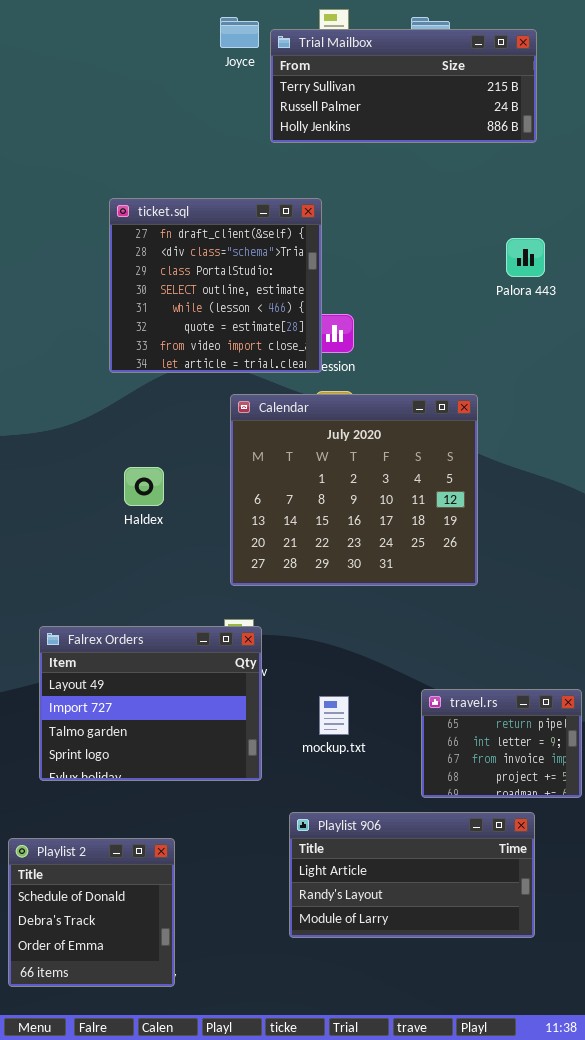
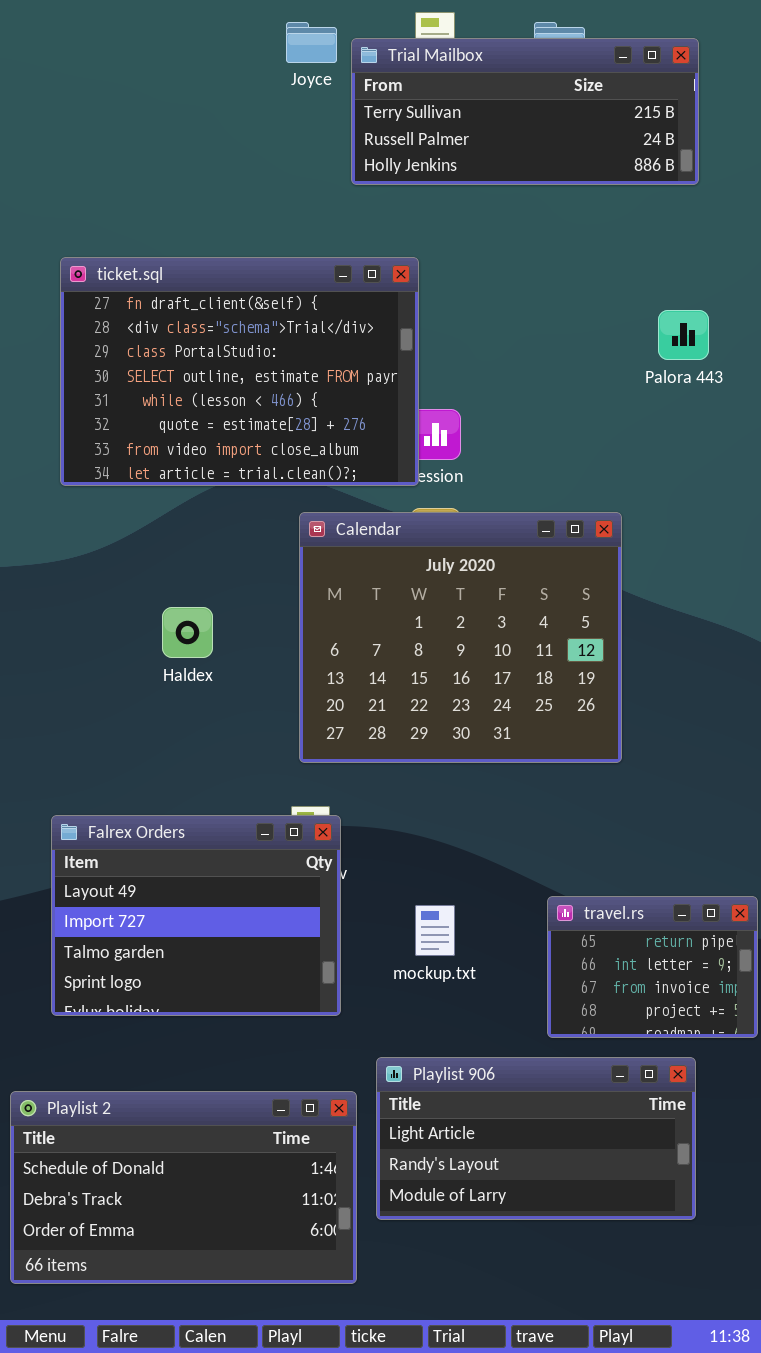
ticket.sql: [109,198,322,373] -> [60,257,419,486], resized
Playlist 2: [8,838,175,987] -> [10,1091,357,1284], resized

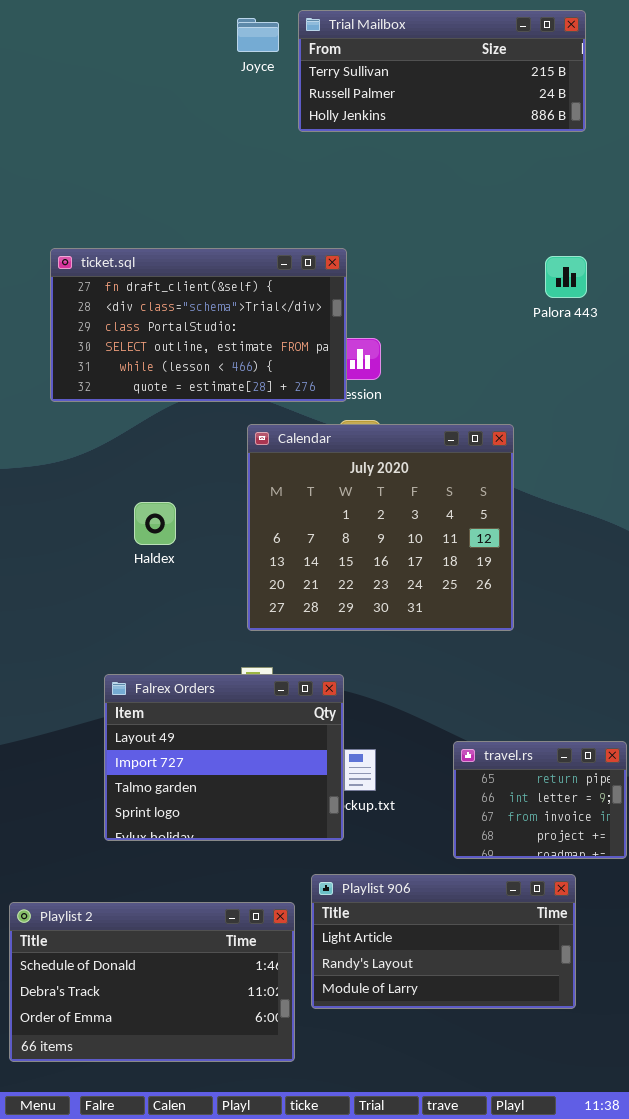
Trial Mailbox: [351,38,699,185] -> [298,10,586,132], moved
ticket.sql: [60,257,419,486] -> [50,248,347,402], resized
Falrex Orders: [51,815,341,1016] -> [104,674,344,841], moved

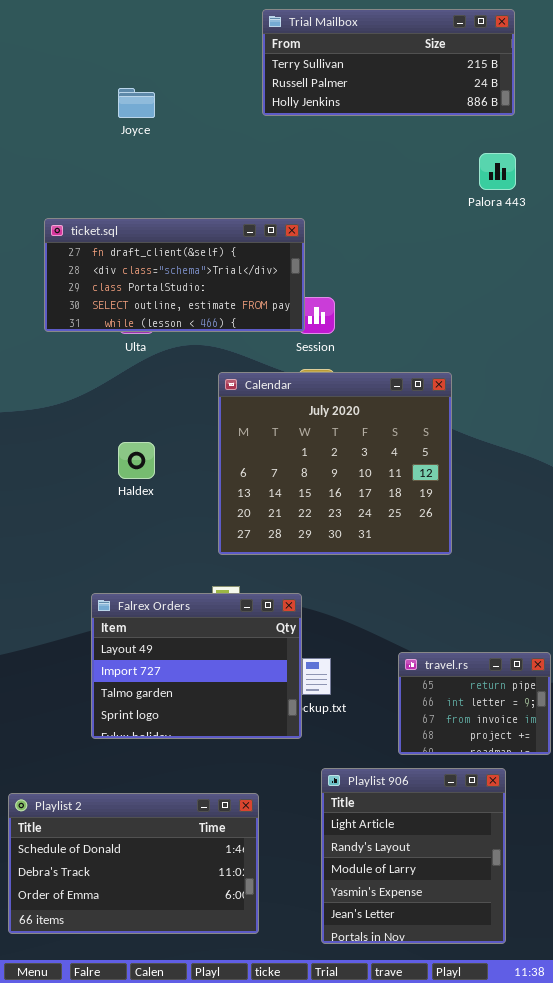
Joyce: [237,18,279,52] -> [118,88,155,118], moved
ticket.sql: [50,248,347,402] -> [44,218,305,332], resized
Palora 443: [545,256,587,298] -> [479,153,516,190], moved
Playlist 906: [311,874,576,1009] -> [321,768,506,944], resized

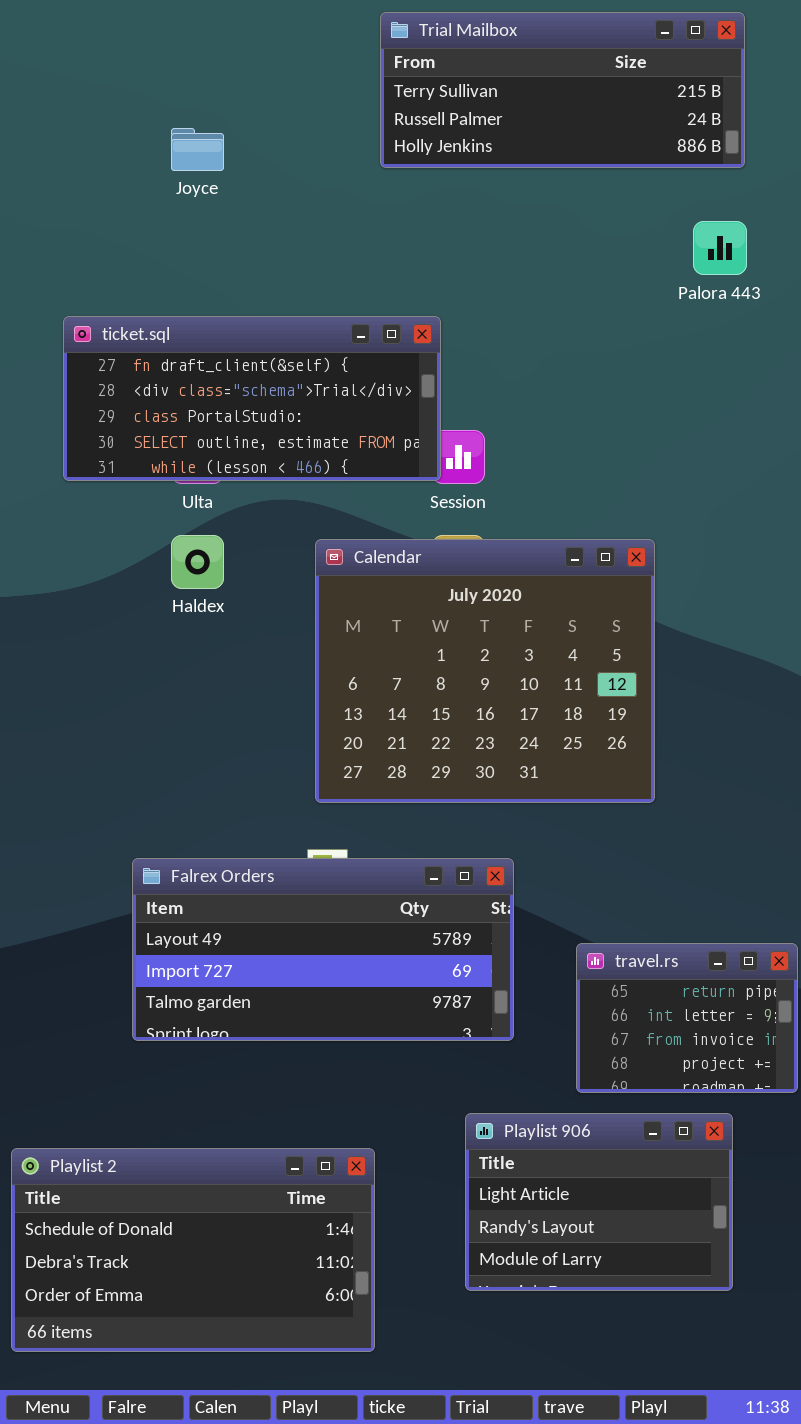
Haldex: [118,442,155,479] -> [171,535,224,589], moved
Falrex Orders: [91,593,302,739] -> [132,858,514,1041], resized
Playlist 906: [321,768,506,944] -> [465,1113,733,1291], resized

